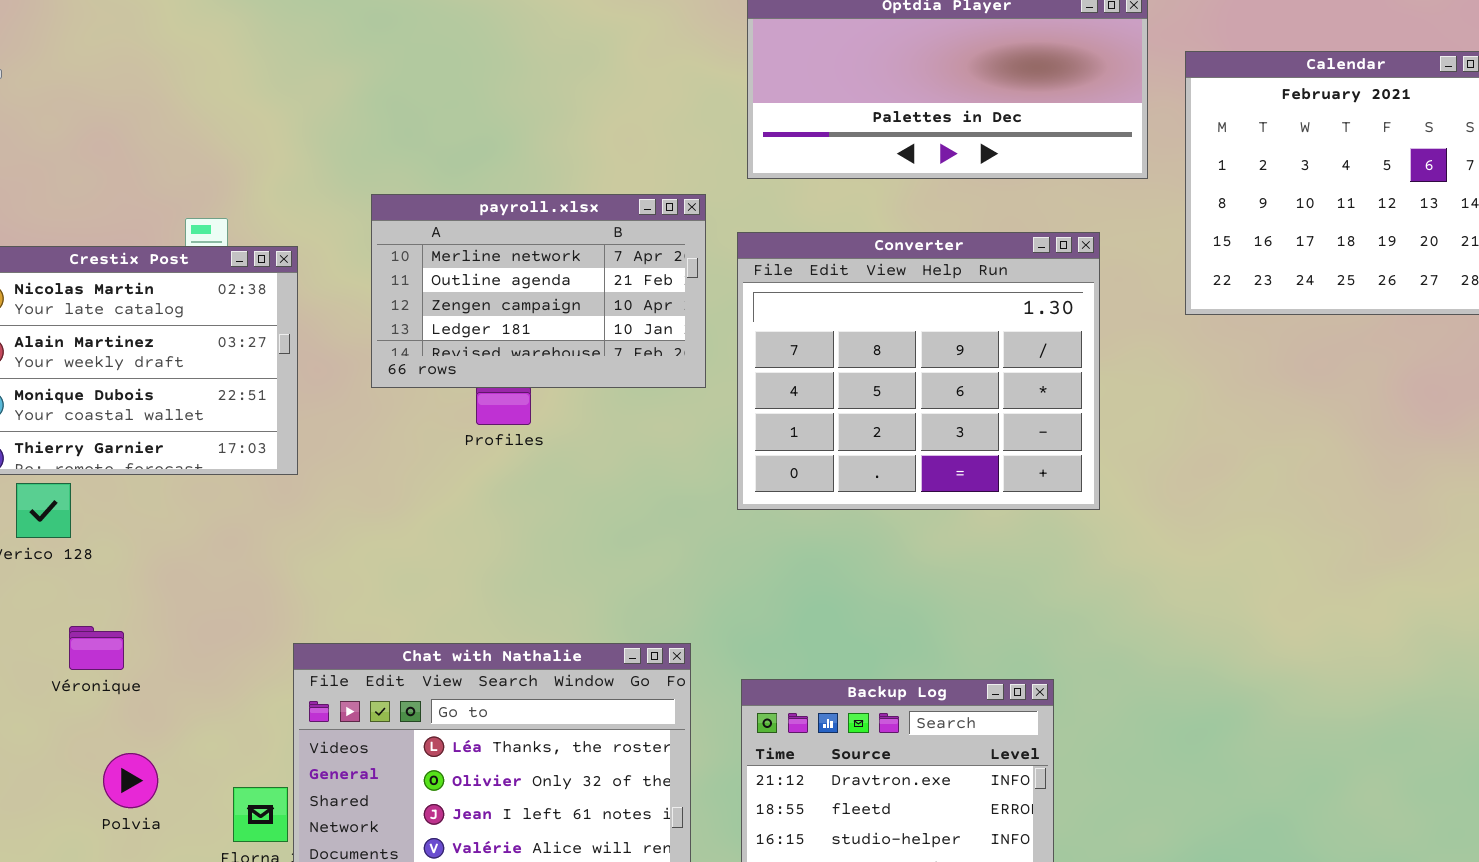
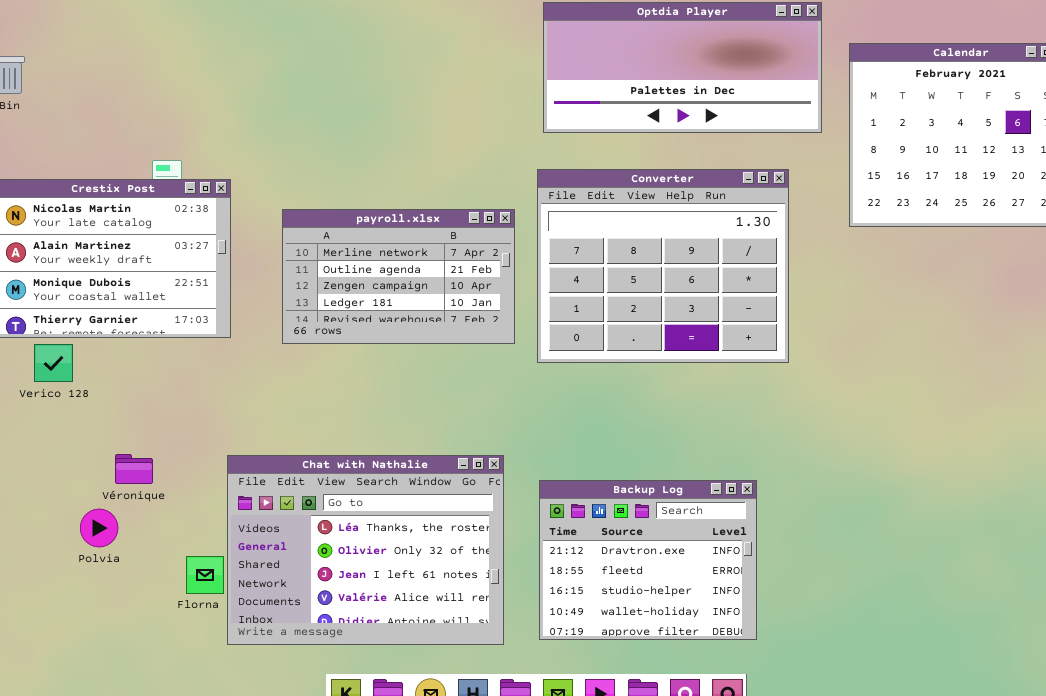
payroll.xlsx: [371,194,706,388] -> [282,209,515,344], moved
Véronique: [69,626,124,670] -> [115,454,153,484], moved
Polvia: [103,753,158,808] -> [80,509,118,547], moved

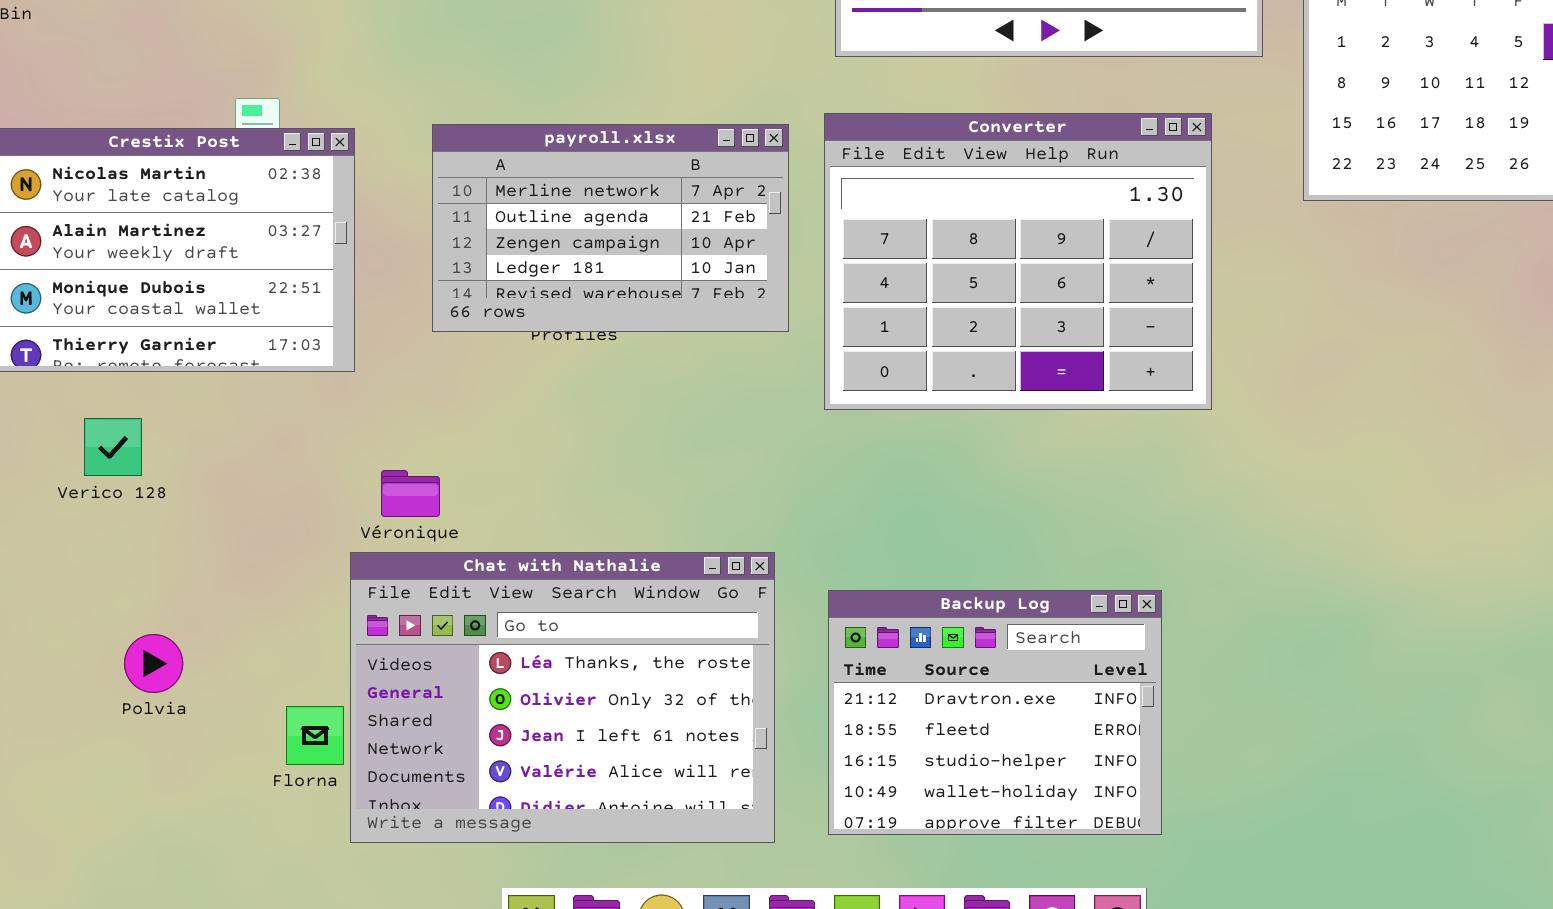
payroll.xlsx: [282,209,515,344] -> [432,124,789,332], moved
Verico 128: [34,344,73,382] -> [84,418,142,476], moved
Véronique: [115,454,153,484] -> [381,470,440,517], moved

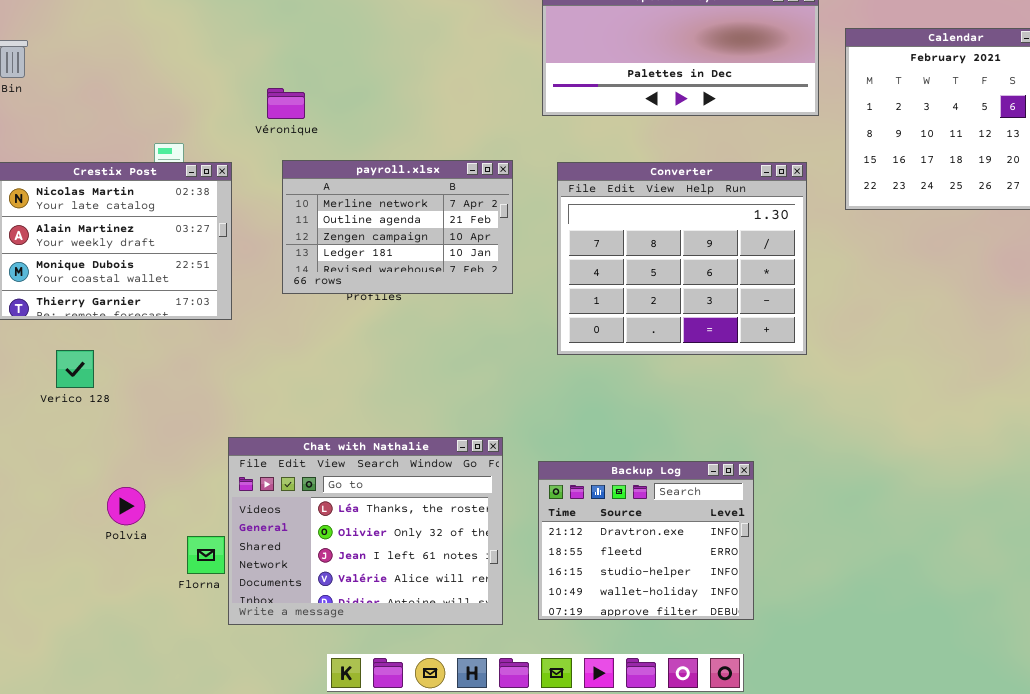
Converter: [824,113,1212,410] -> [557,162,807,355], moved
Véronique: [381,470,440,517] -> [267,88,305,119], moved
Polvia: [124,634,183,693] -> [107,487,145,525], moved

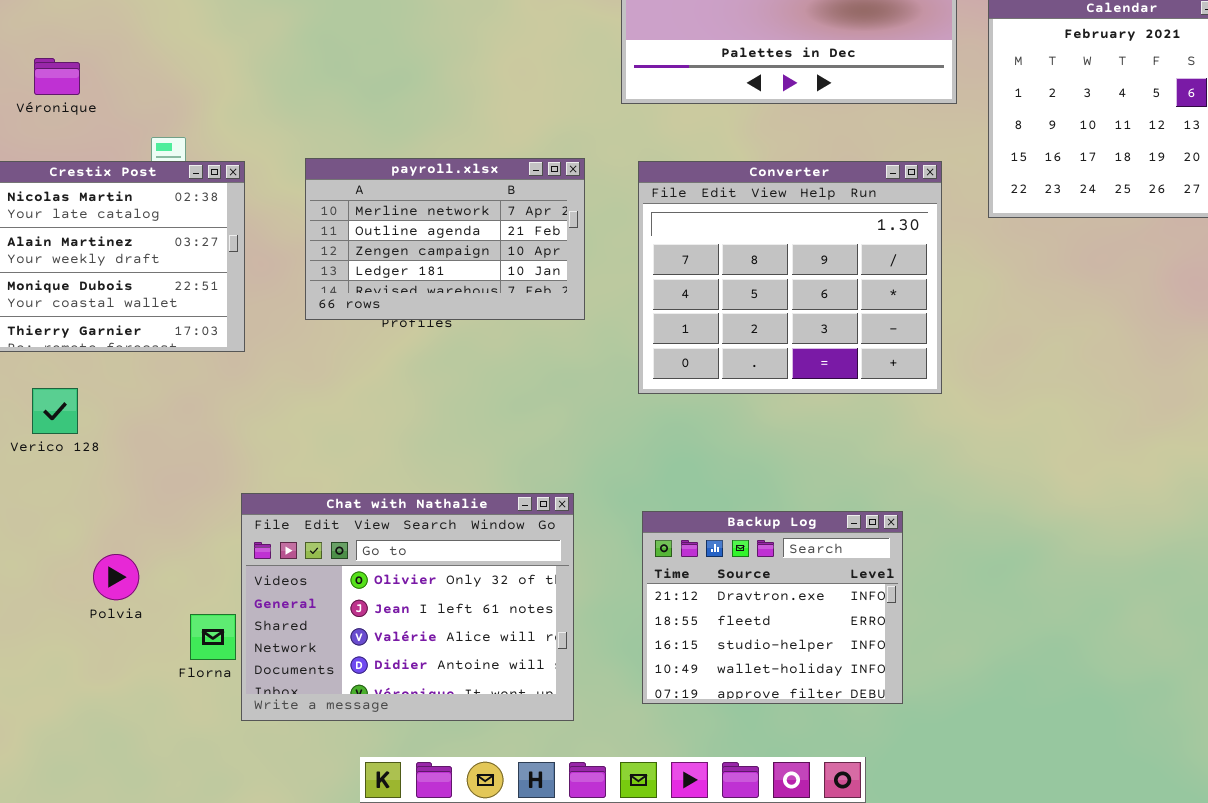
Véronique: [267,88,305,119] -> [34,58,80,95], moved
Chat with Nathalie: [228,437,503,625] -> [241,493,574,721], scrolled down 1 row
Backup Log: [538,461,754,620] -> [642,511,903,704], moved

